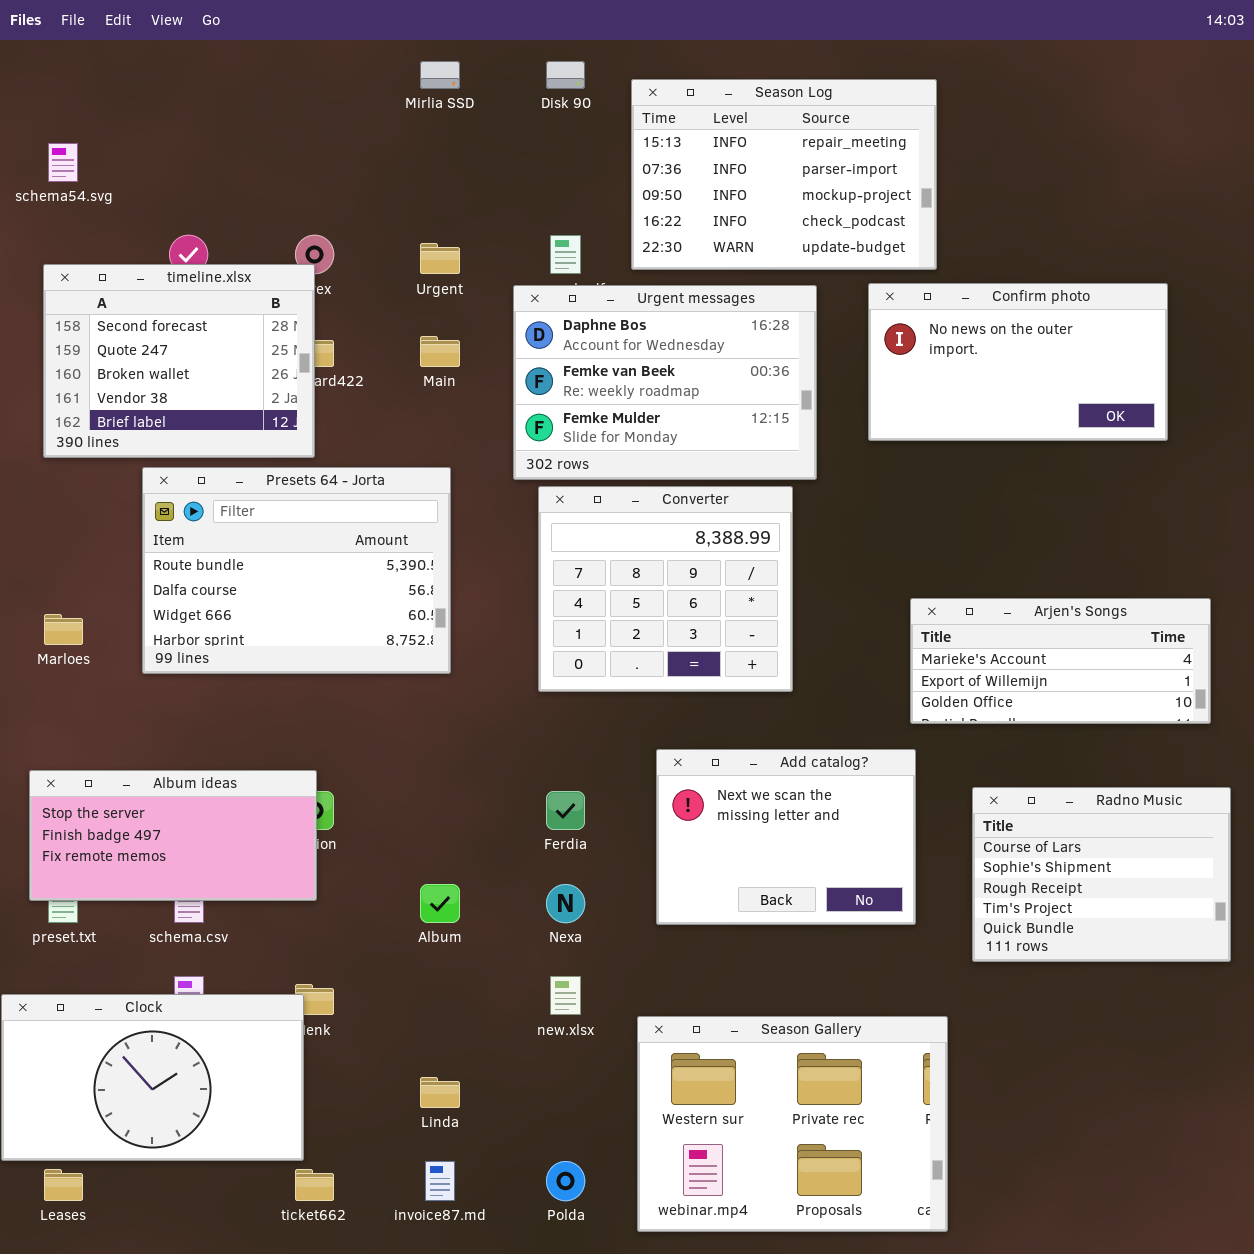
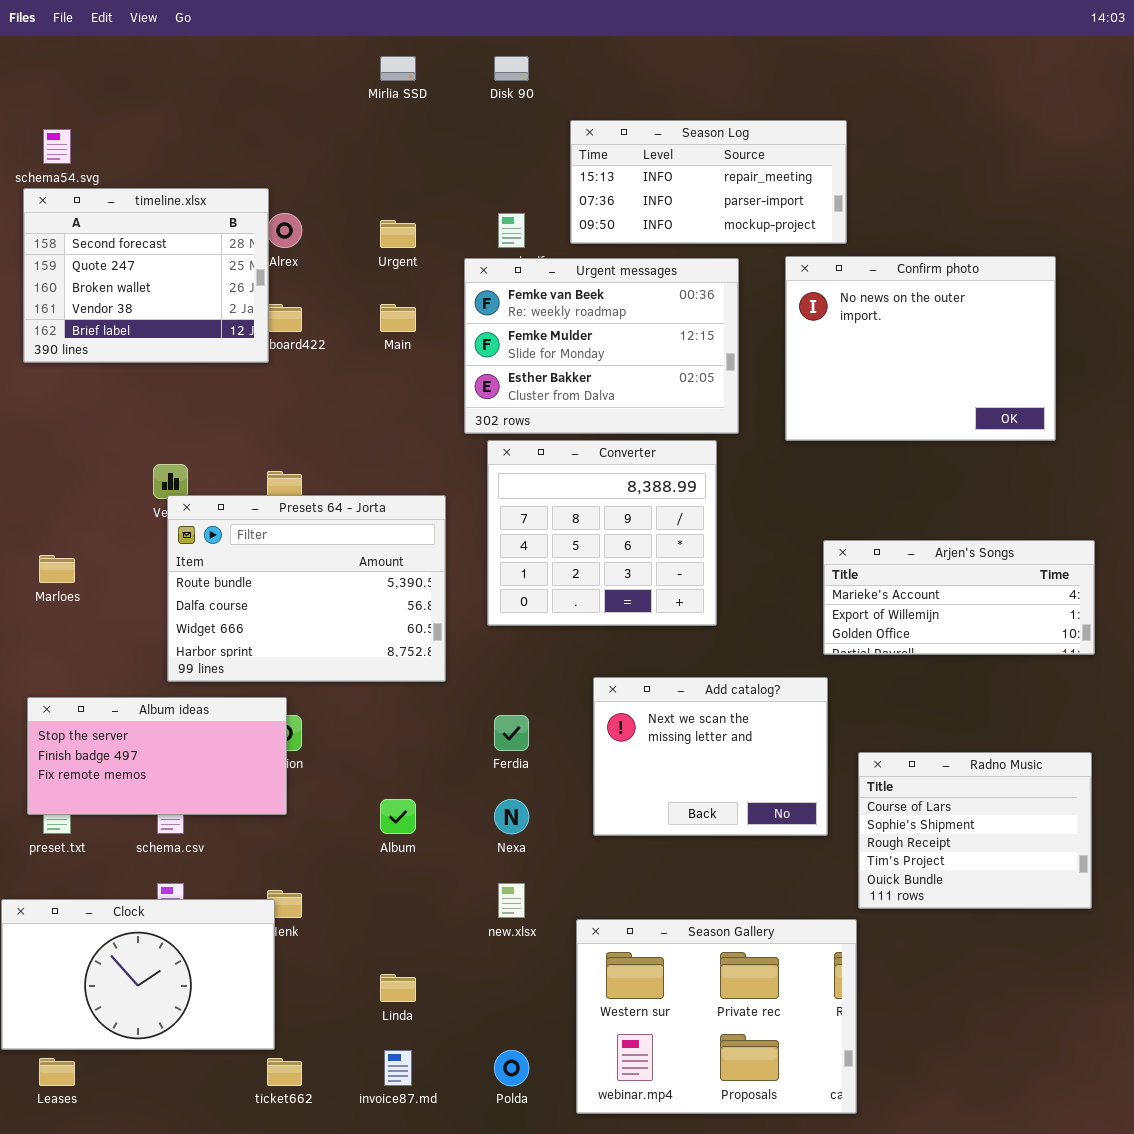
Season Log: [631,79,937,270] -> [570,120,847,244], resized
timeline.xlsx: [43,264,315,458] -> [23,188,269,363], moved
Confirm photo: [868,283,1168,441] -> [785,256,1056,441], resized
Urgent messages: [513,285,817,480] -> [464,258,739,434], scrolled down 1 row
Presets 64 - Jorta: [142,467,451,674] -> [167,495,446,682], moved
Radno Music: [972,787,1231,962] -> [858,752,1092,909], moved

